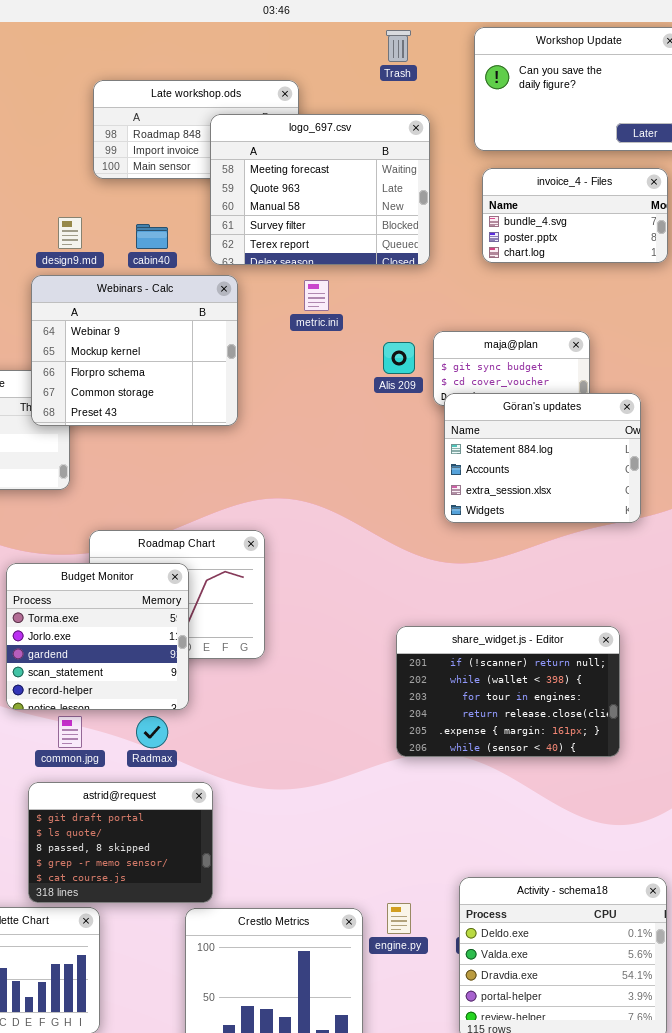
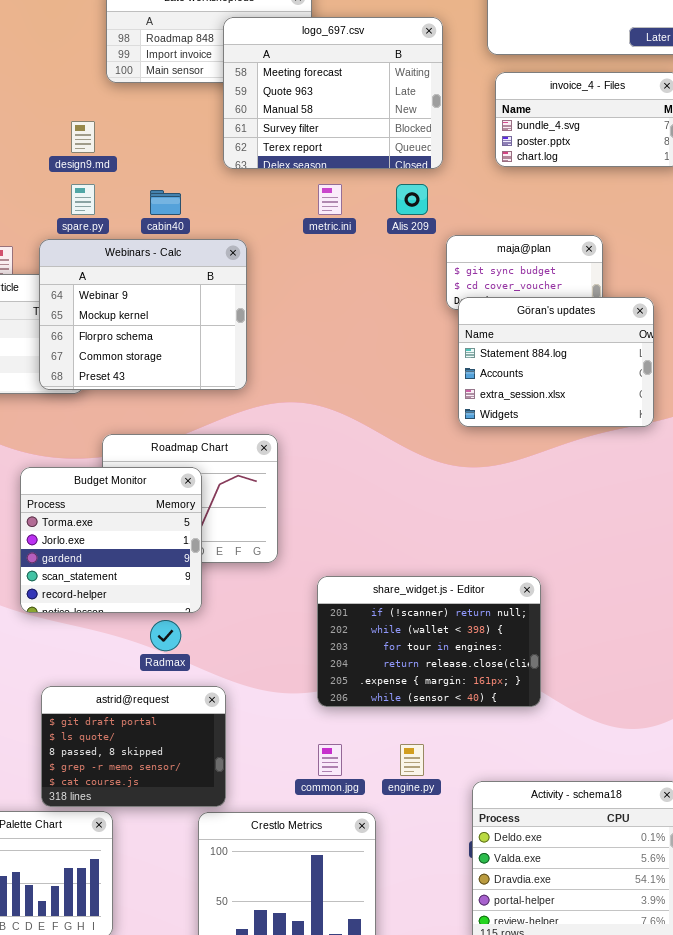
cabin40: [136,224,168,249] -> [150,190,181,215], moved
Webinars - Calc: [31,275,238,426] -> [39,239,247,390], moved
Alis 209: [383,342,415,374] -> [396,184,428,215], moved
share_widget.js - Editor: [396,626,620,757] -> [317,576,541,707], moved
common.jpg: [58,716,82,748] -> [318,744,342,776], moved
engine.py: [387,903,411,934] -> [400,744,424,776], moved

